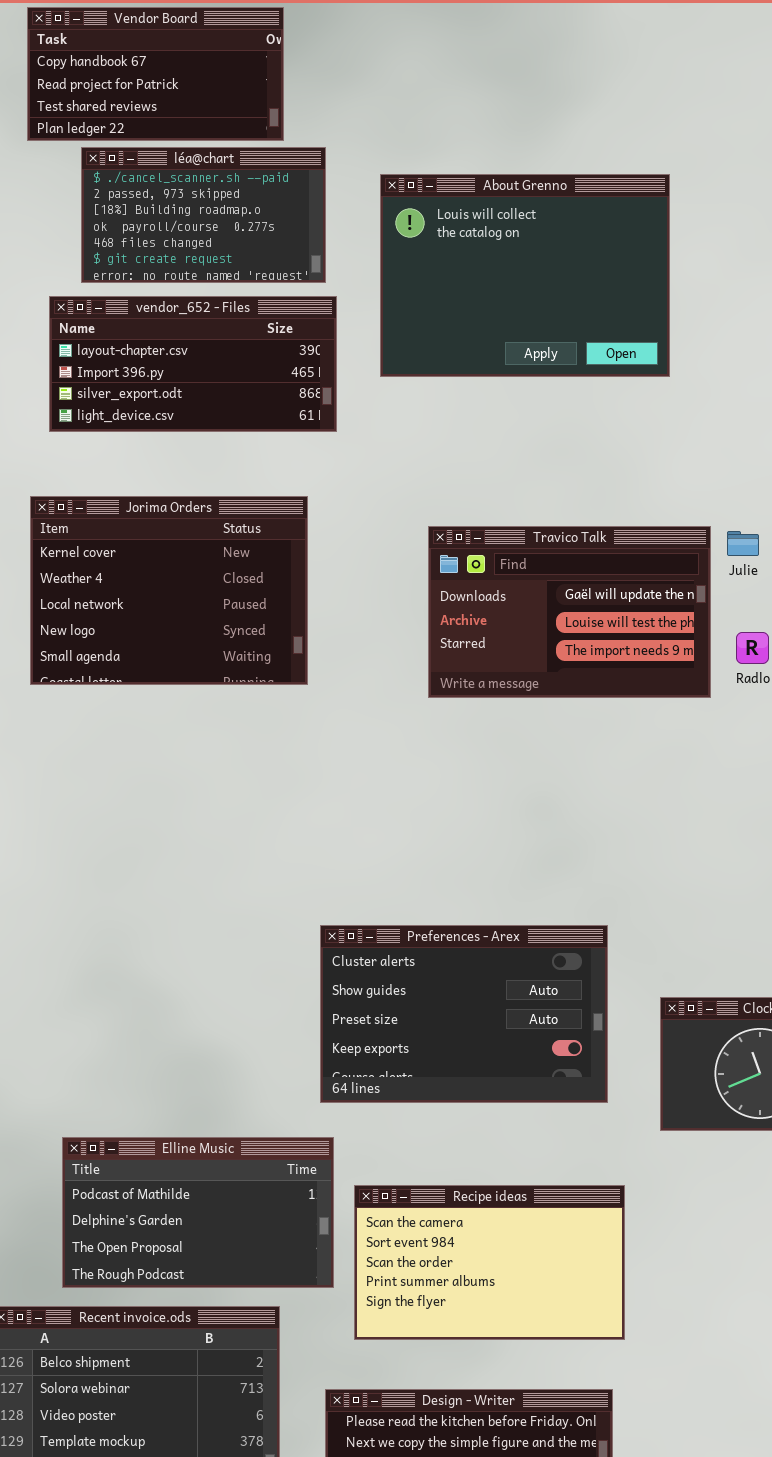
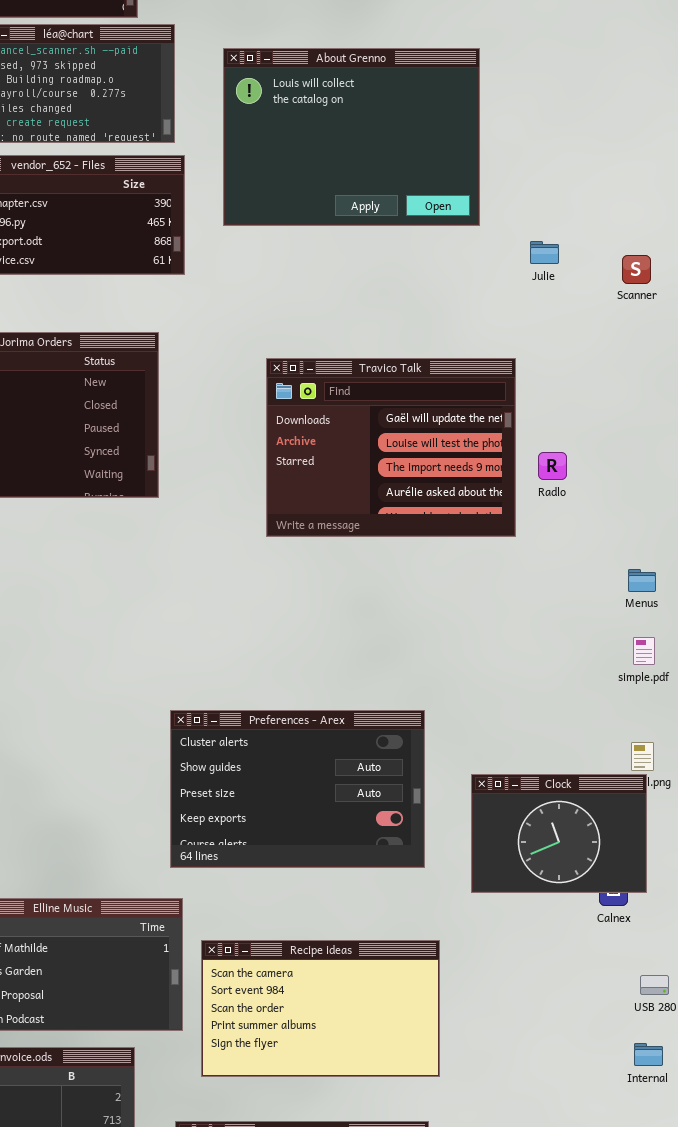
Travico Talk: [428,526,711,698] -> [266,358,516,537], resized
Julie: [727,531,759,556] -> [530,241,559,264], moved

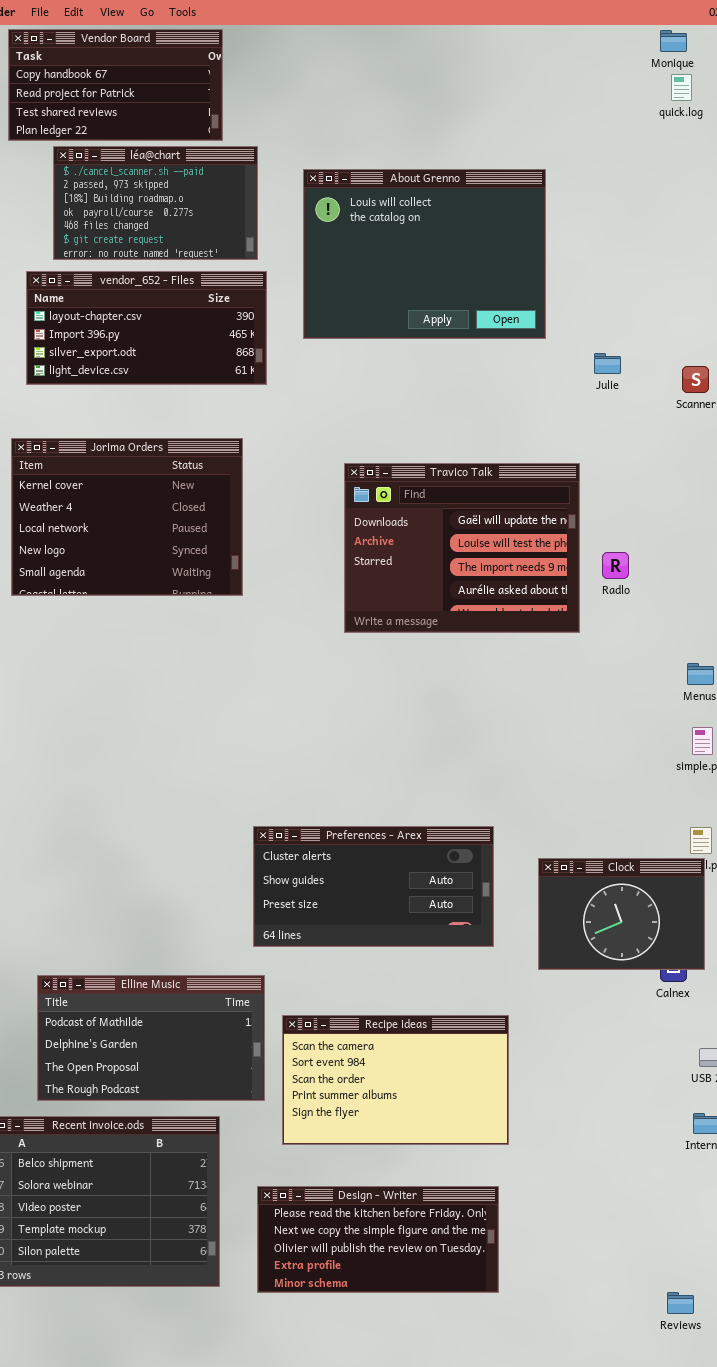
Preferences - Arex: [170,710,425,868] -> [253,826,494,947], resized

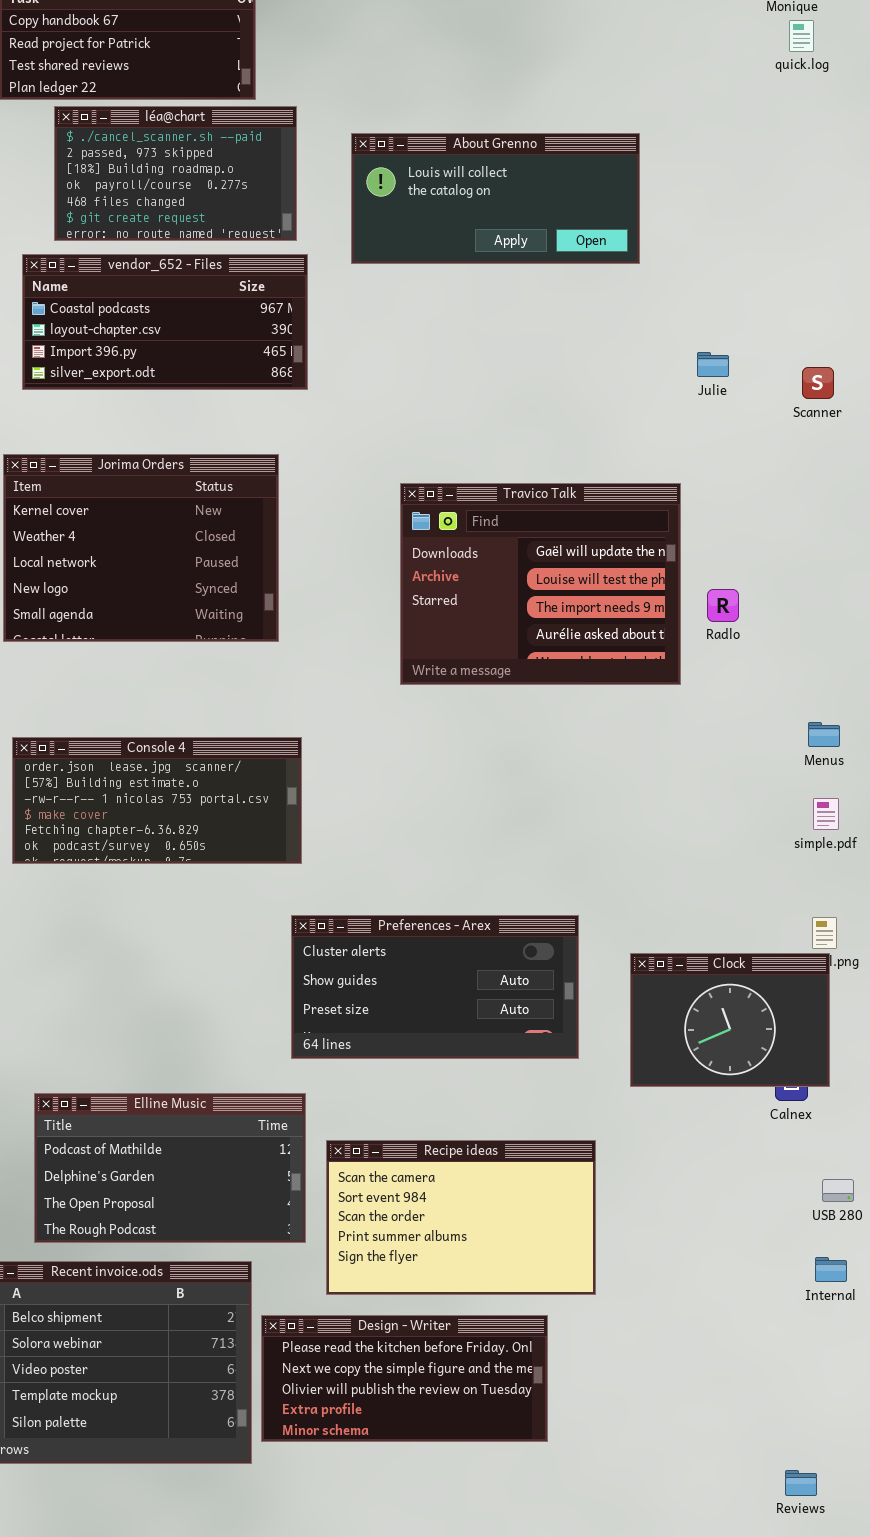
About Grenno: [303,169,546,339] -> [351,133,640,264], resized
vendor_652 - Files: [26,271,267,385] -> [22,254,308,390], scrolled up 1 row
Console 4: none -> [12,737,302,864], opened
Design - Writer: [257,1186,499,1293] -> [261,1315,548,1442], moved

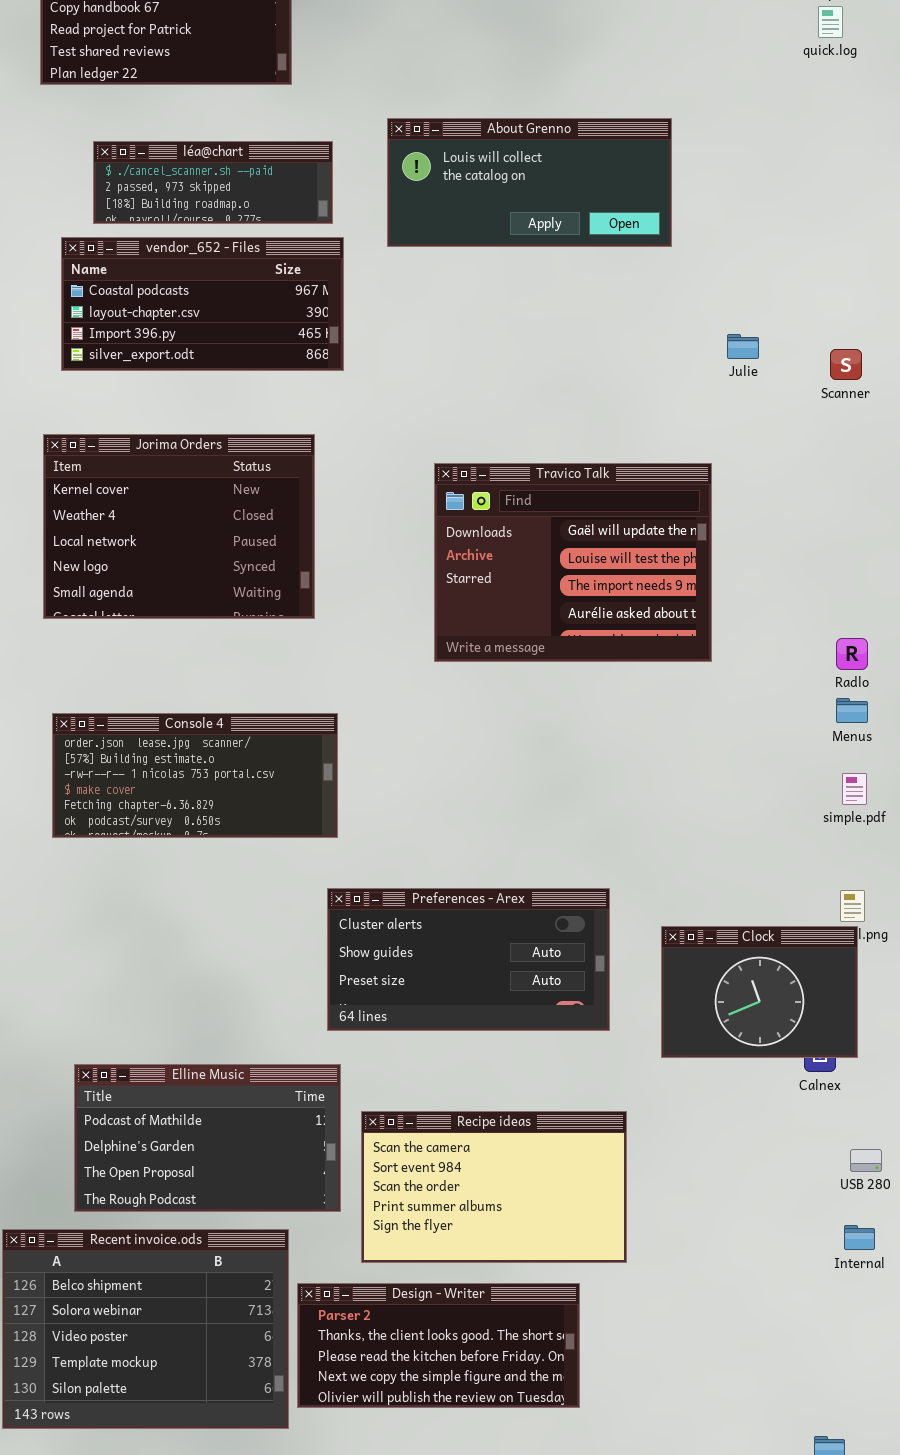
léa@chart: [54,106,297,241] -> [93,141,333,224], resized
Radlo: [707,589,739,622] -> [836,638,868,670], moved
Design - Writer: [261,1315,548,1442] -> [297,1283,580,1408], scrolled up 2 rows

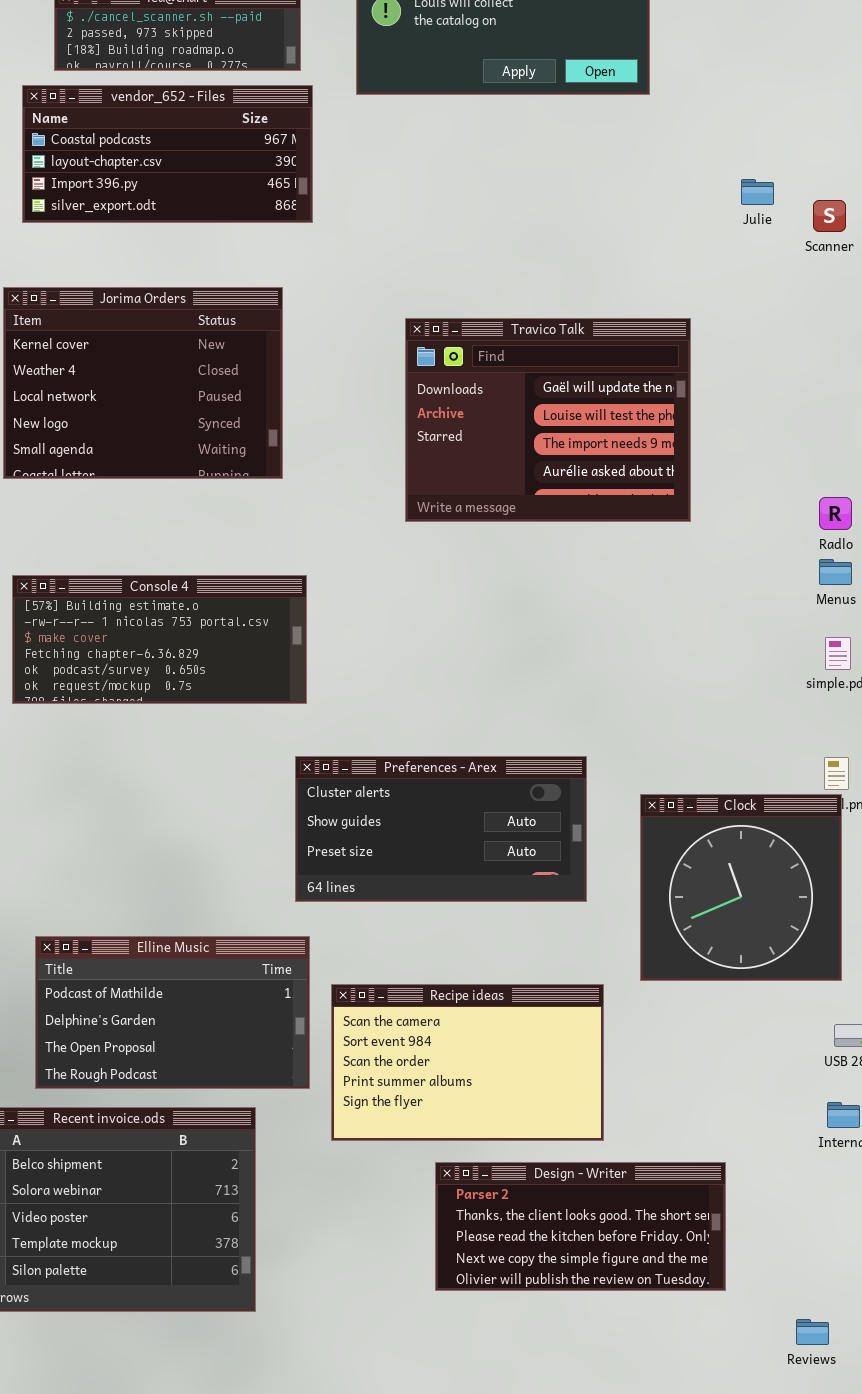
Julie: [727,334,759,359] -> [741,179,774,205], moved
Console 4: [52,713,338,838] -> [12,575,307,704], scrolled down 1 row
Clock: [661,926,858,1058] -> [640,794,842,981], resized
Design - Writer: [297,1283,580,1408] -> [435,1162,726,1291], moved

